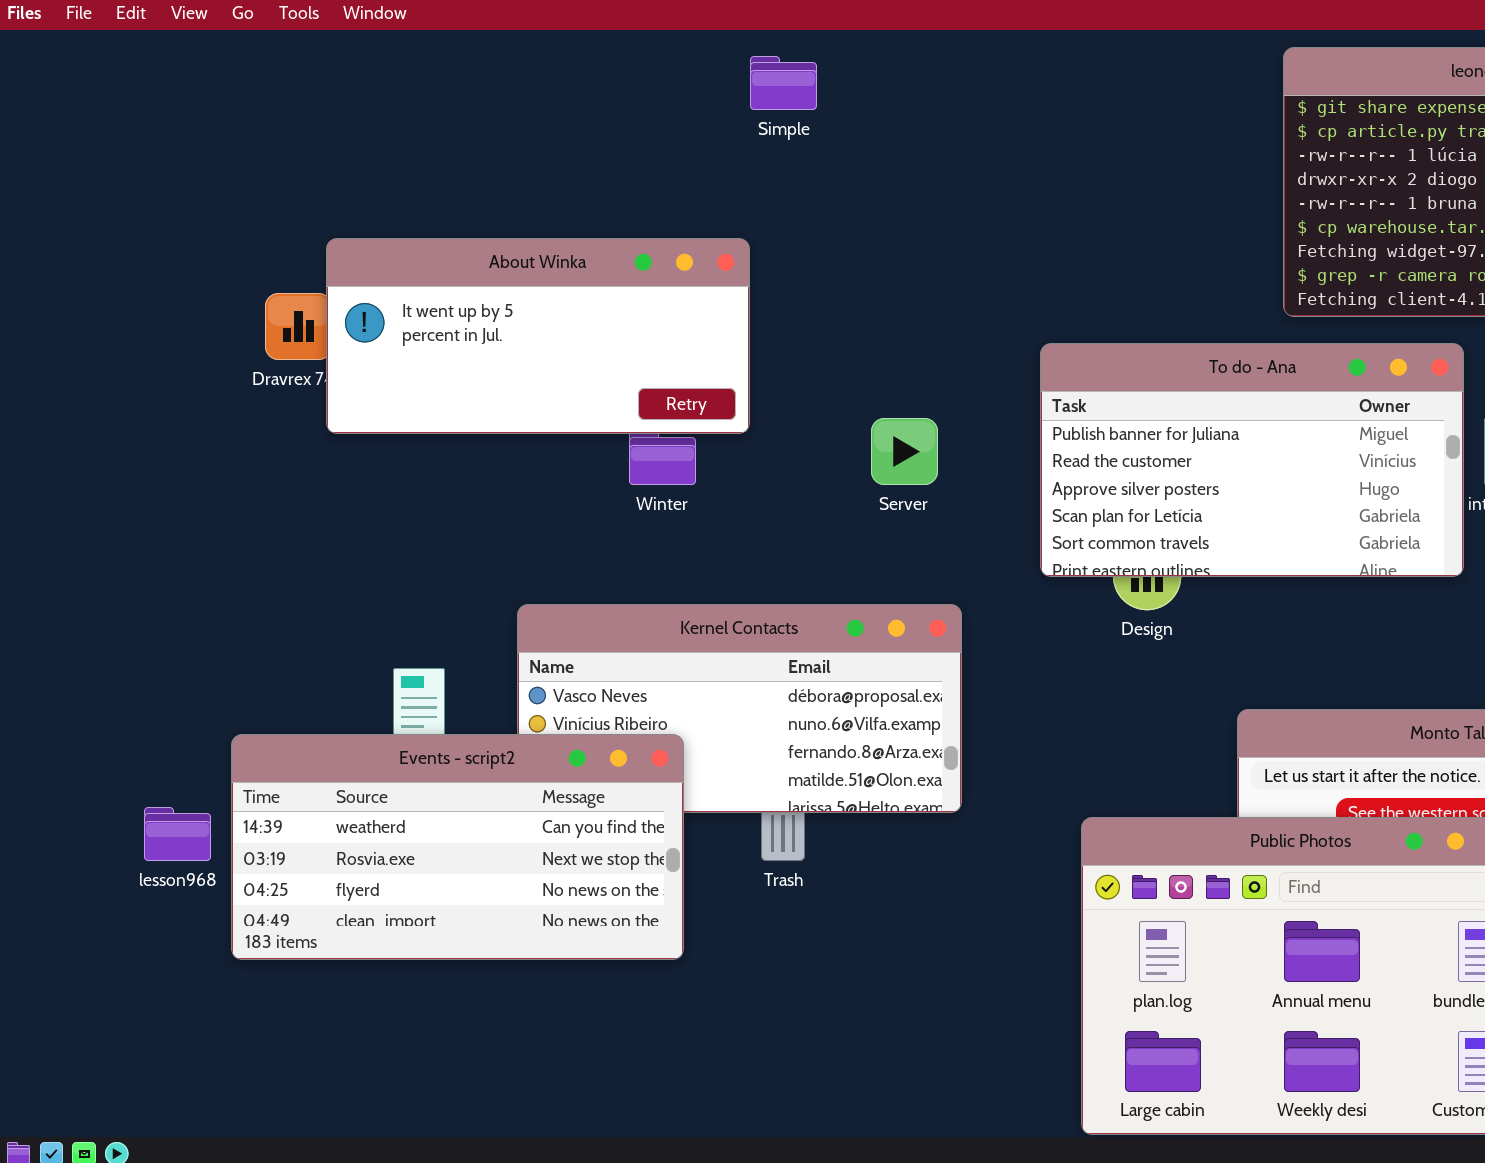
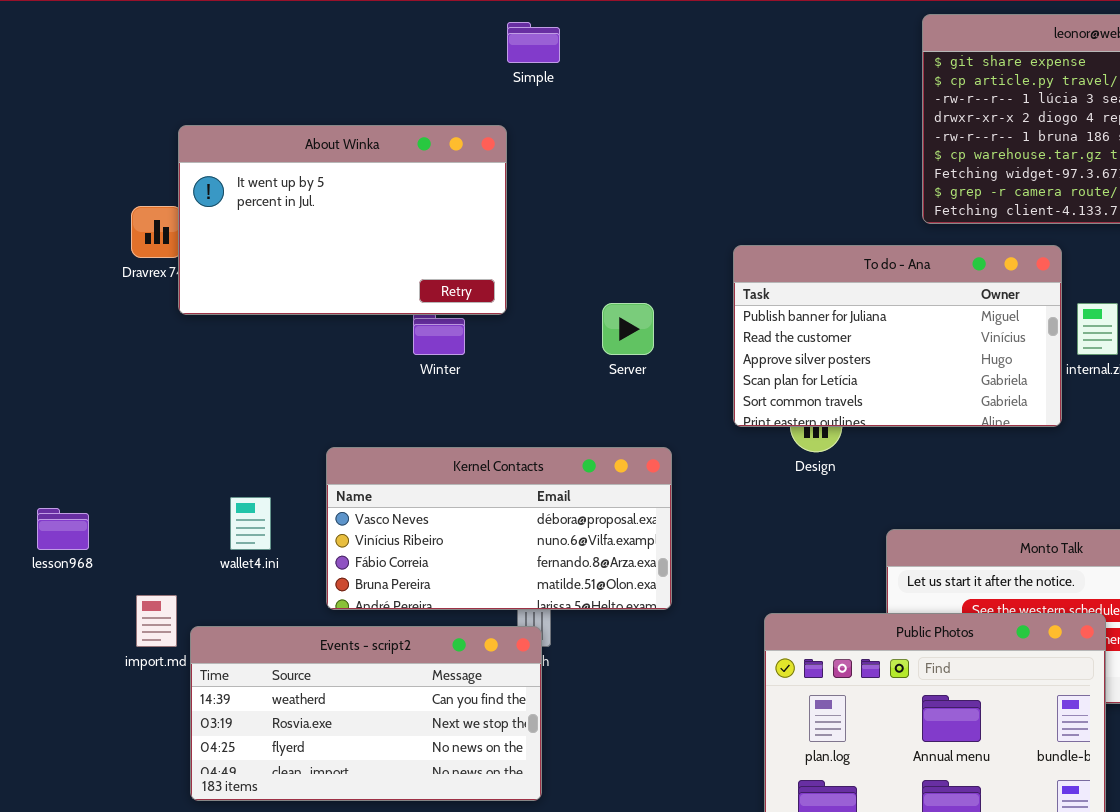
About Winka: [326,238,750,434] -> [178,125,507,315], resized
Events - script2: [231,734,684,960] -> [190,626,542,801], moved
lesson968: [144,807,211,861] -> [37,508,89,550], moved

